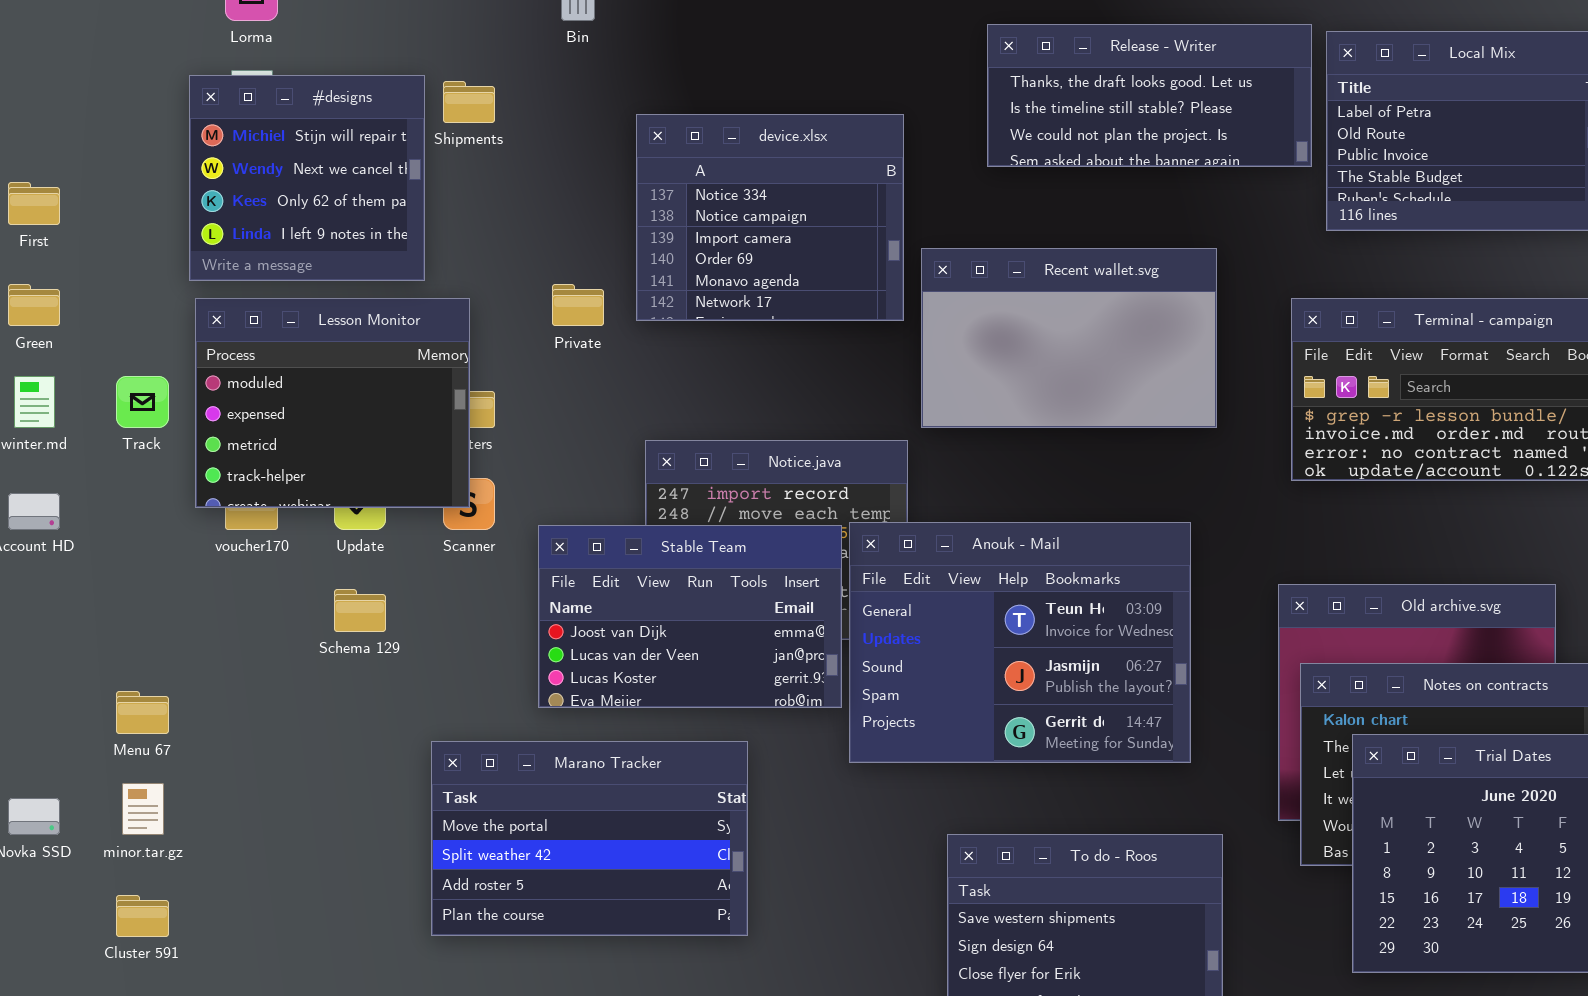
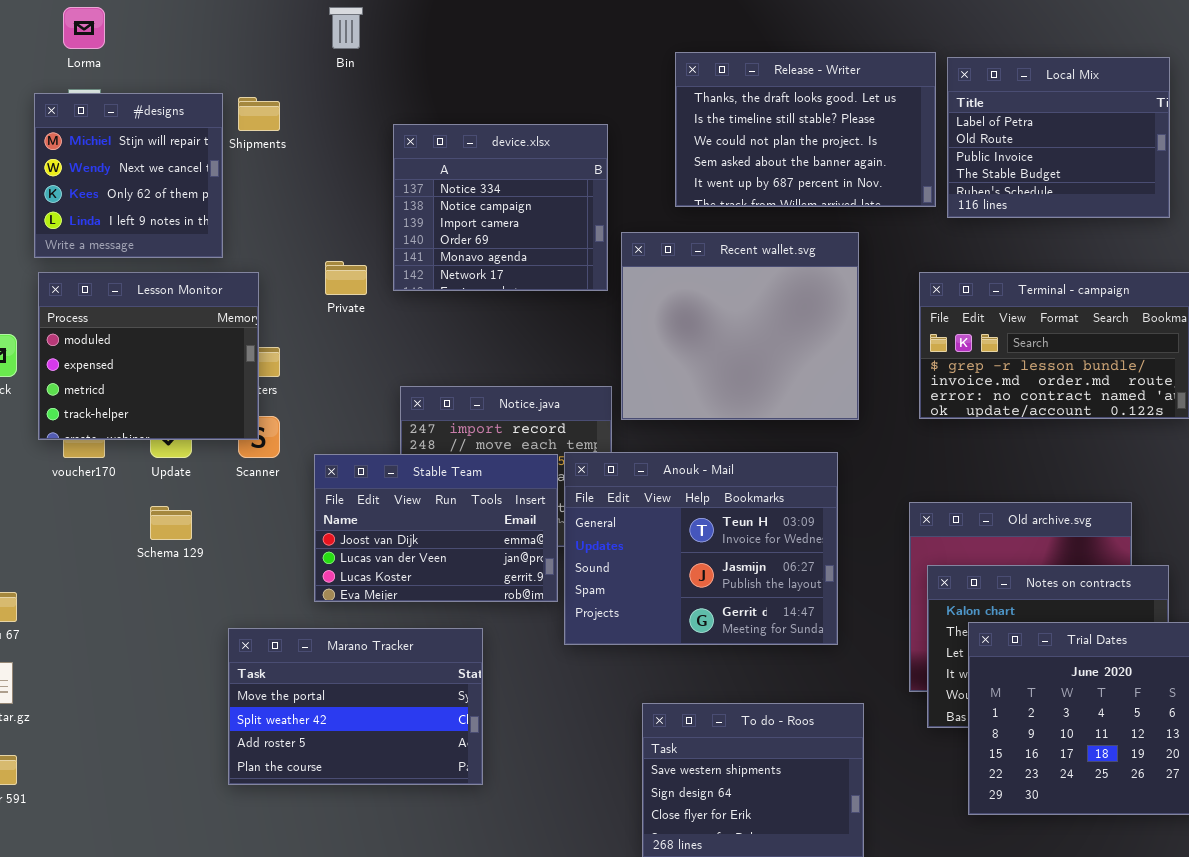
Release - Writer: [987,24,1312,167] -> [675,52,936,207], resized
Recent wallet.svg: [921,248,1217,428] -> [621,232,859,420], resized

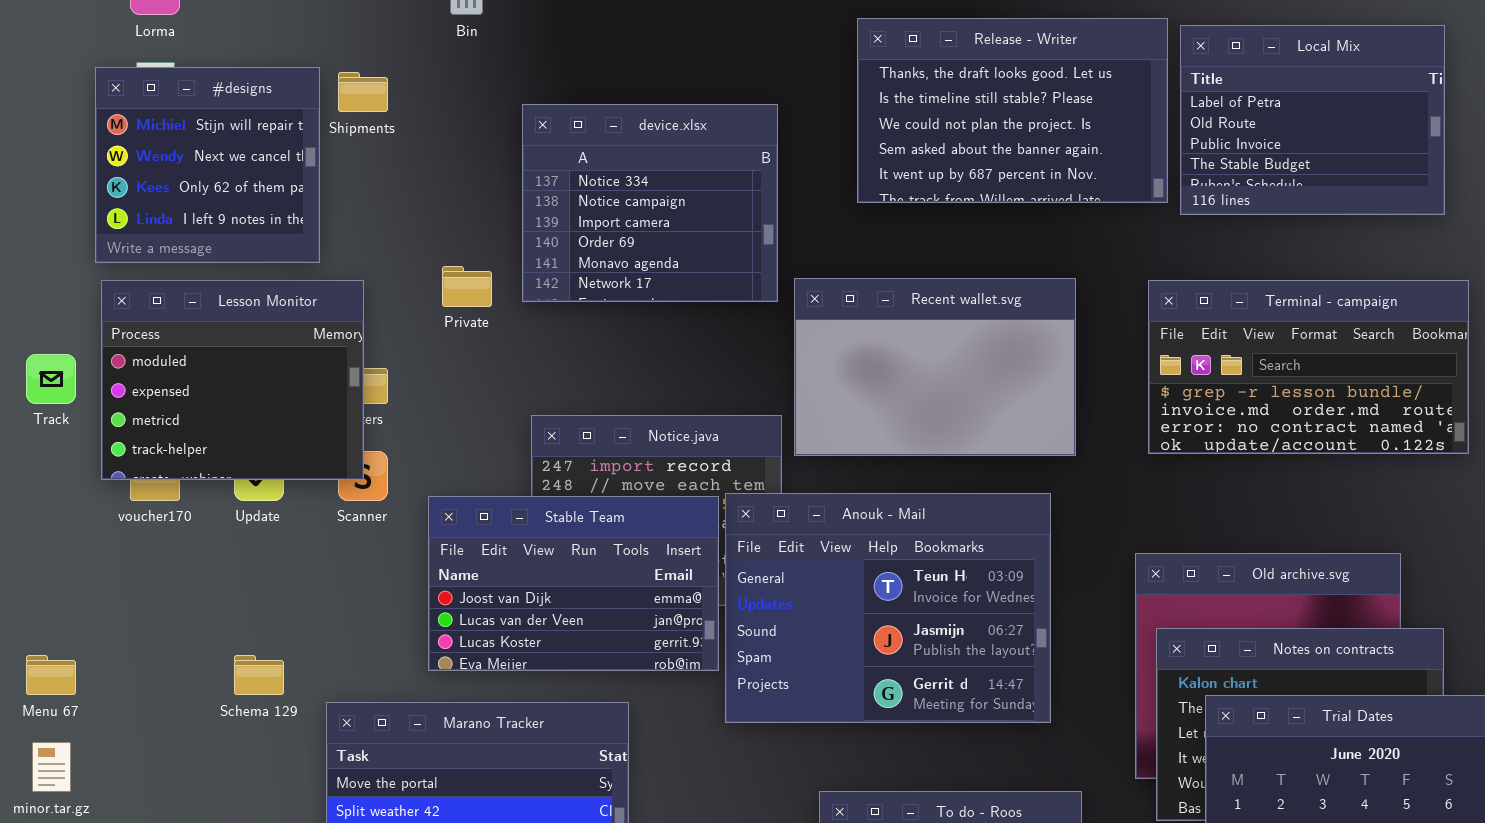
Recent wallet.svg: [621,232,859,420] -> [794,278,1076,456], resized
Schema 129: [150,506,192,540] -> [234,655,284,695], moved

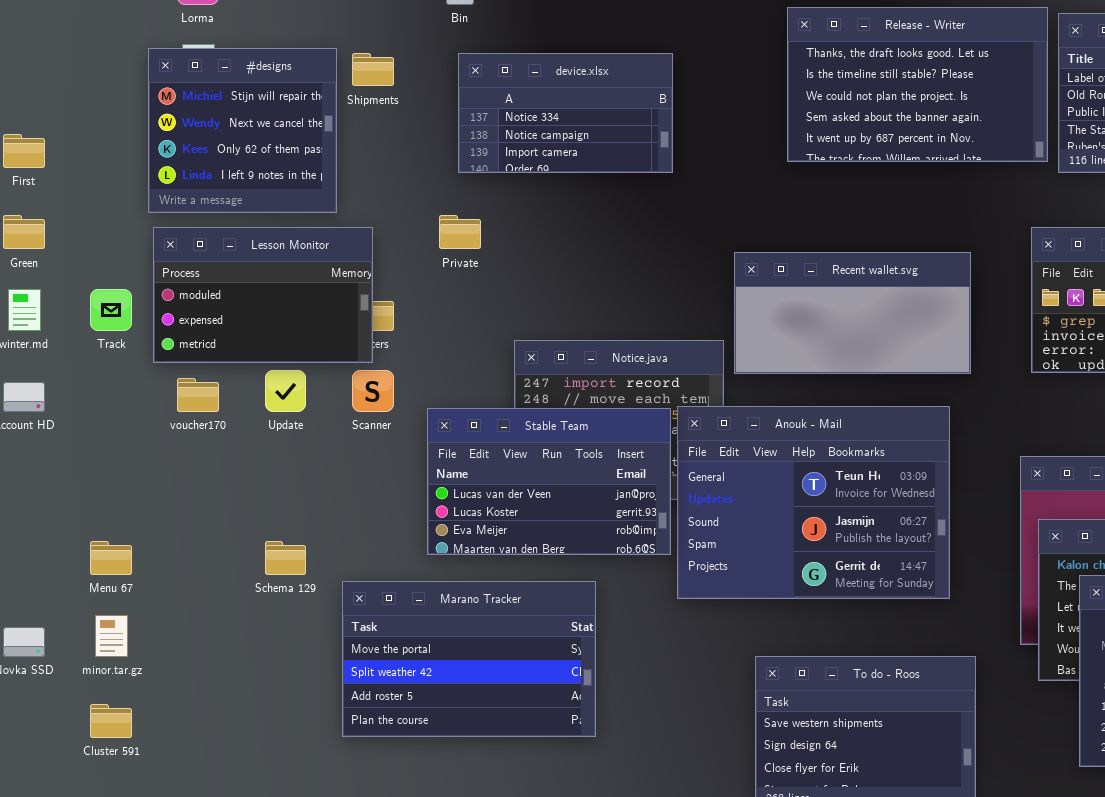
device.xlsx: [522,104,778,302] -> [458,53,673,173], moved, resized
Recent wallet.svg: [794,278,1076,456] -> [734,252,971,374], resized
Lesson Monitor: [101,280,364,480] -> [153,227,373,363], resized
Stable Team: [428,496,719,671] -> [427,408,671,555], scrolled down 1 row

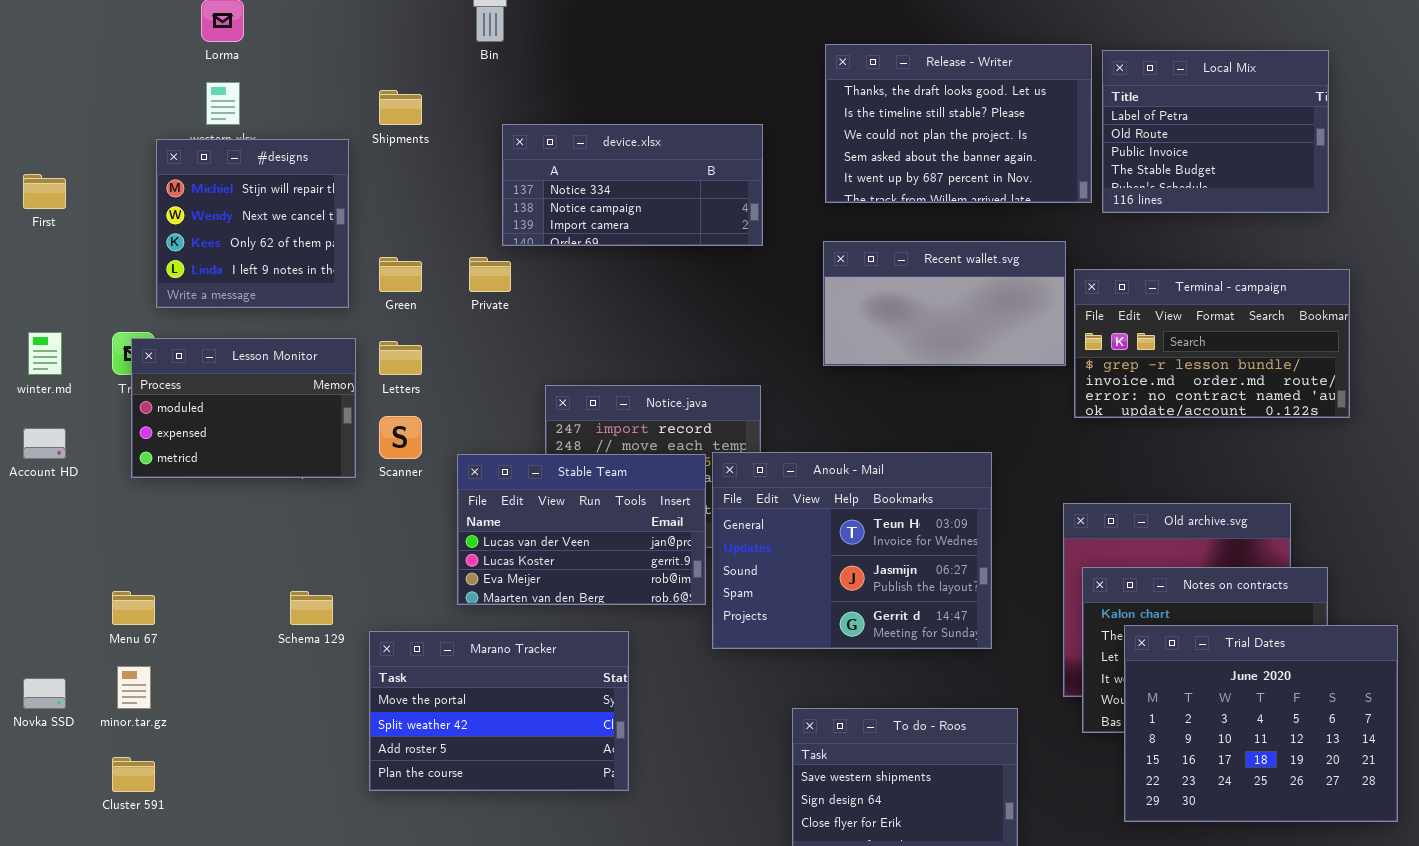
#designs: [148,48,337,213] -> [156,139,349,308], moved
device.xlsx: [458,53,673,173] -> [502,124,763,246], moved, resized
Green: [3,215,45,249] -> [379,257,422,292], moved
Lesson Monitor: [153,227,373,363] -> [131,338,356,478], moved
Recent wallet.svg: [734,252,971,374] -> [823,241,1066,366], moved

